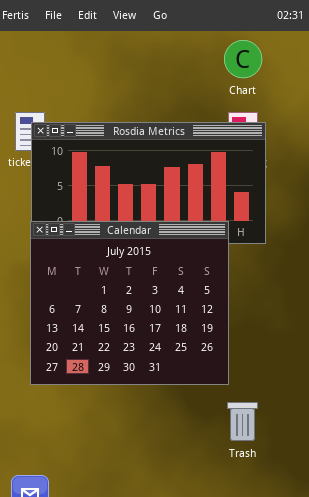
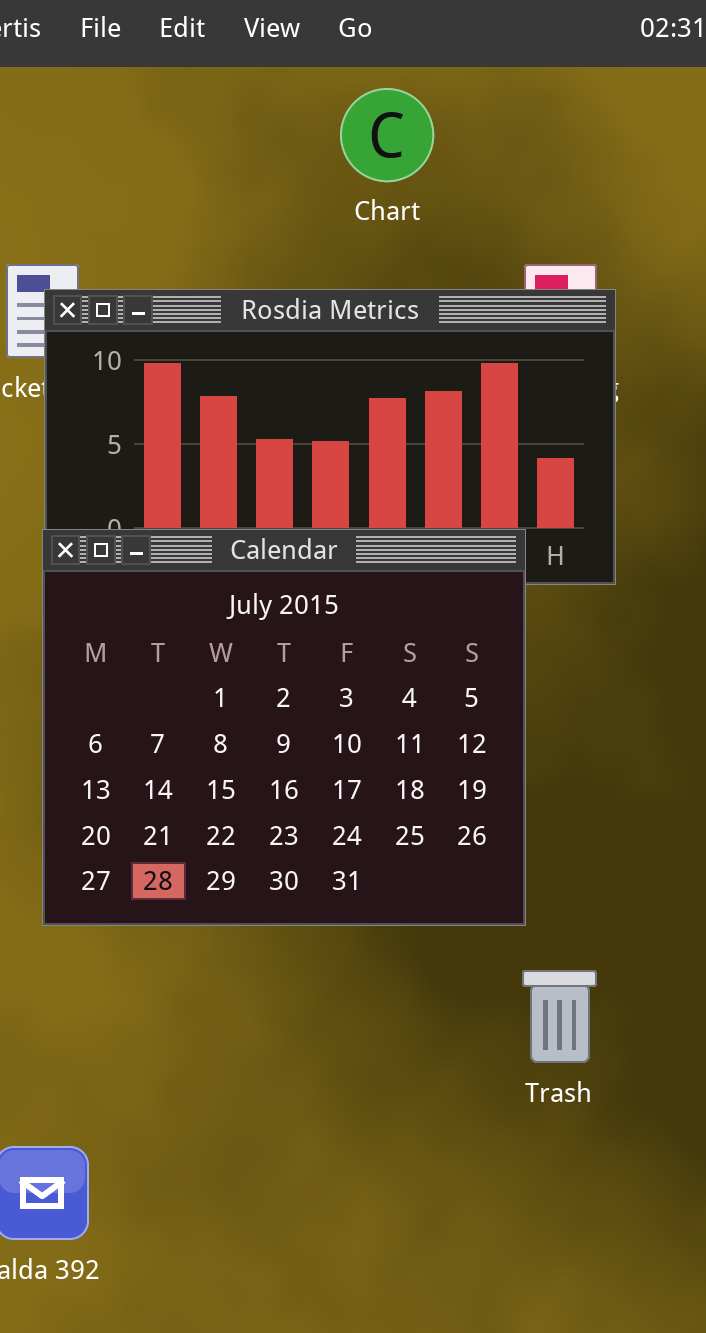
Chart: [224,40,262,78] -> [340,88,434,182], moved

